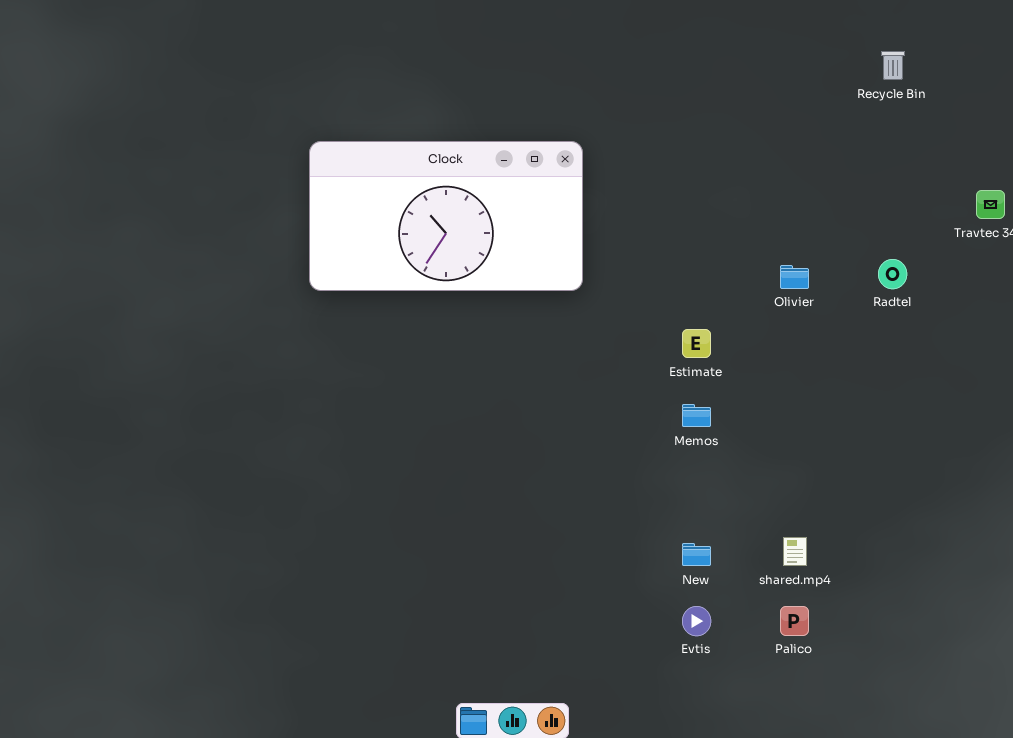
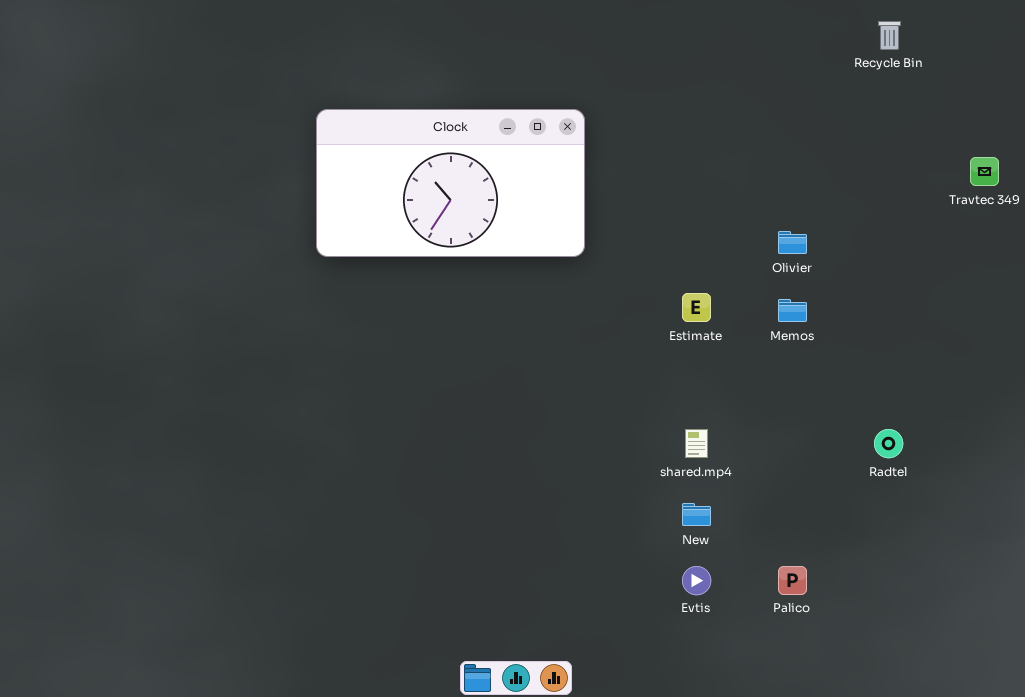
Radtel: [878,259,907,289] -> [874,429,903,458], moved
Memos: [682,404,711,427] -> [778,299,807,322], moved
shared.mp4: [783,537,807,566] -> [685,429,708,458], moved

